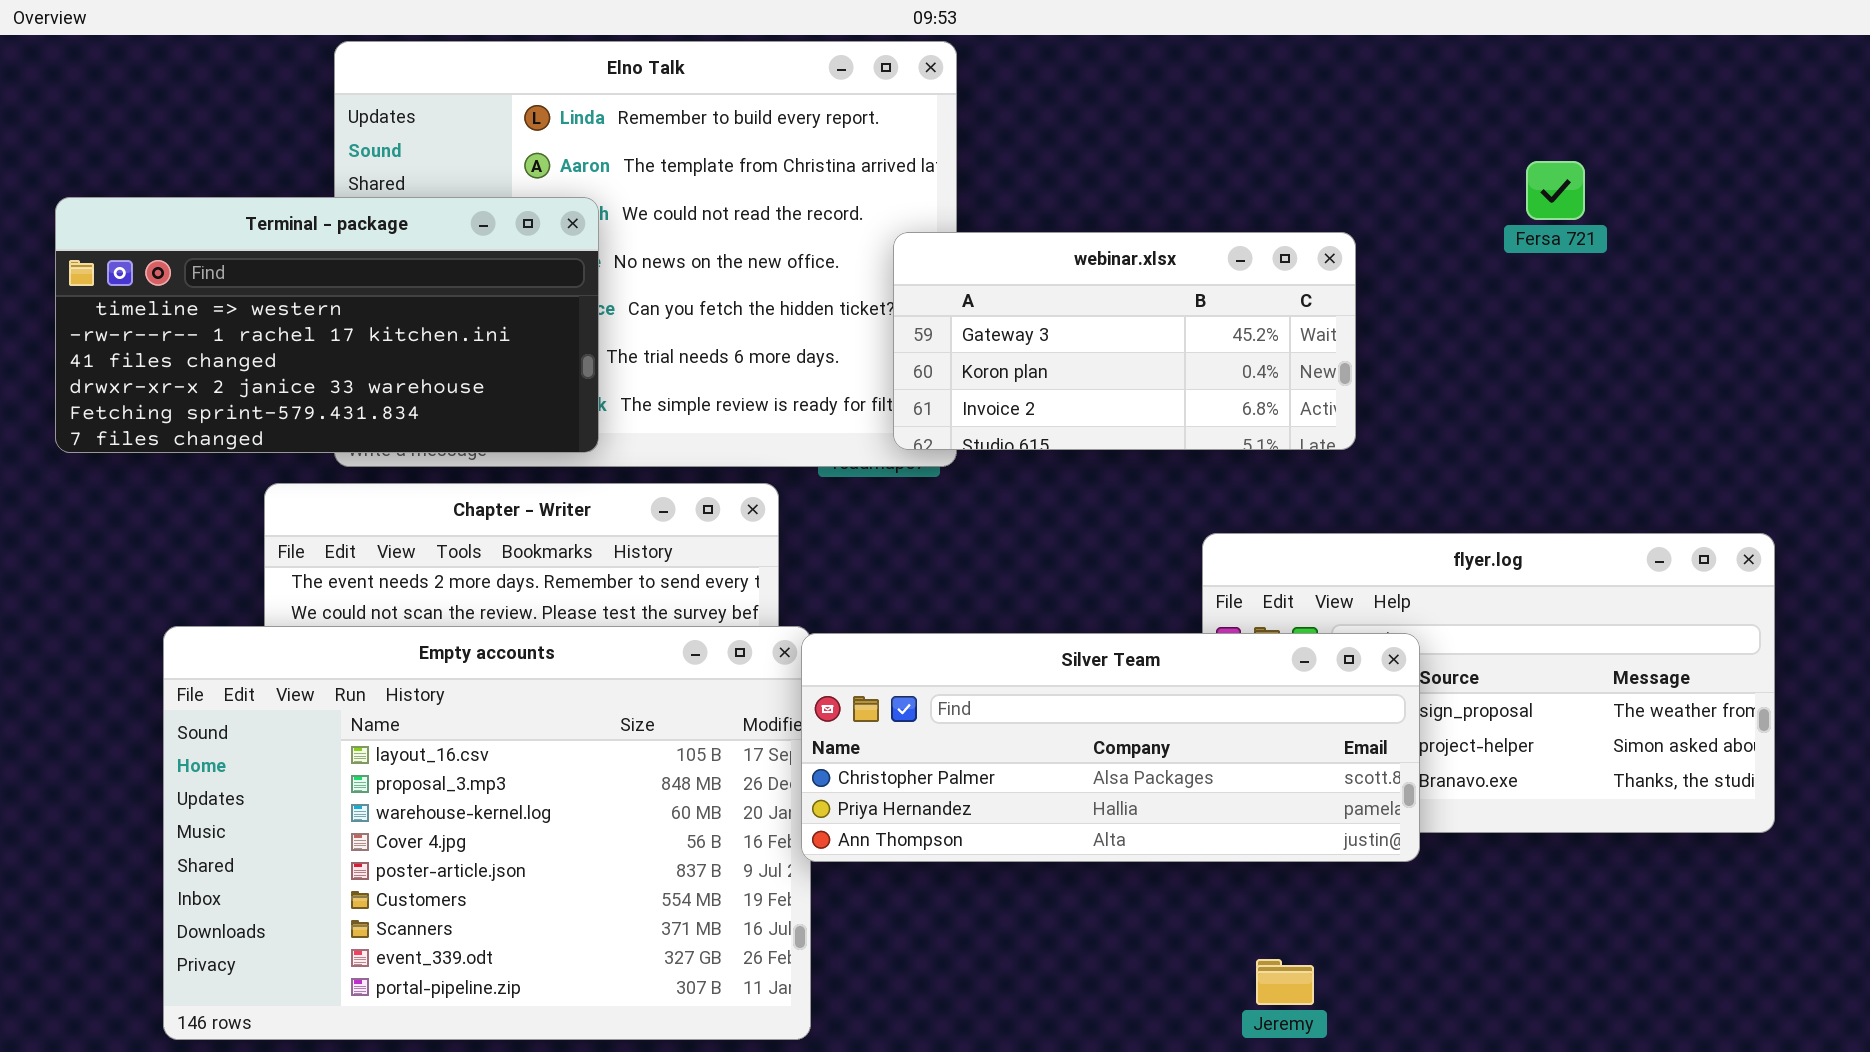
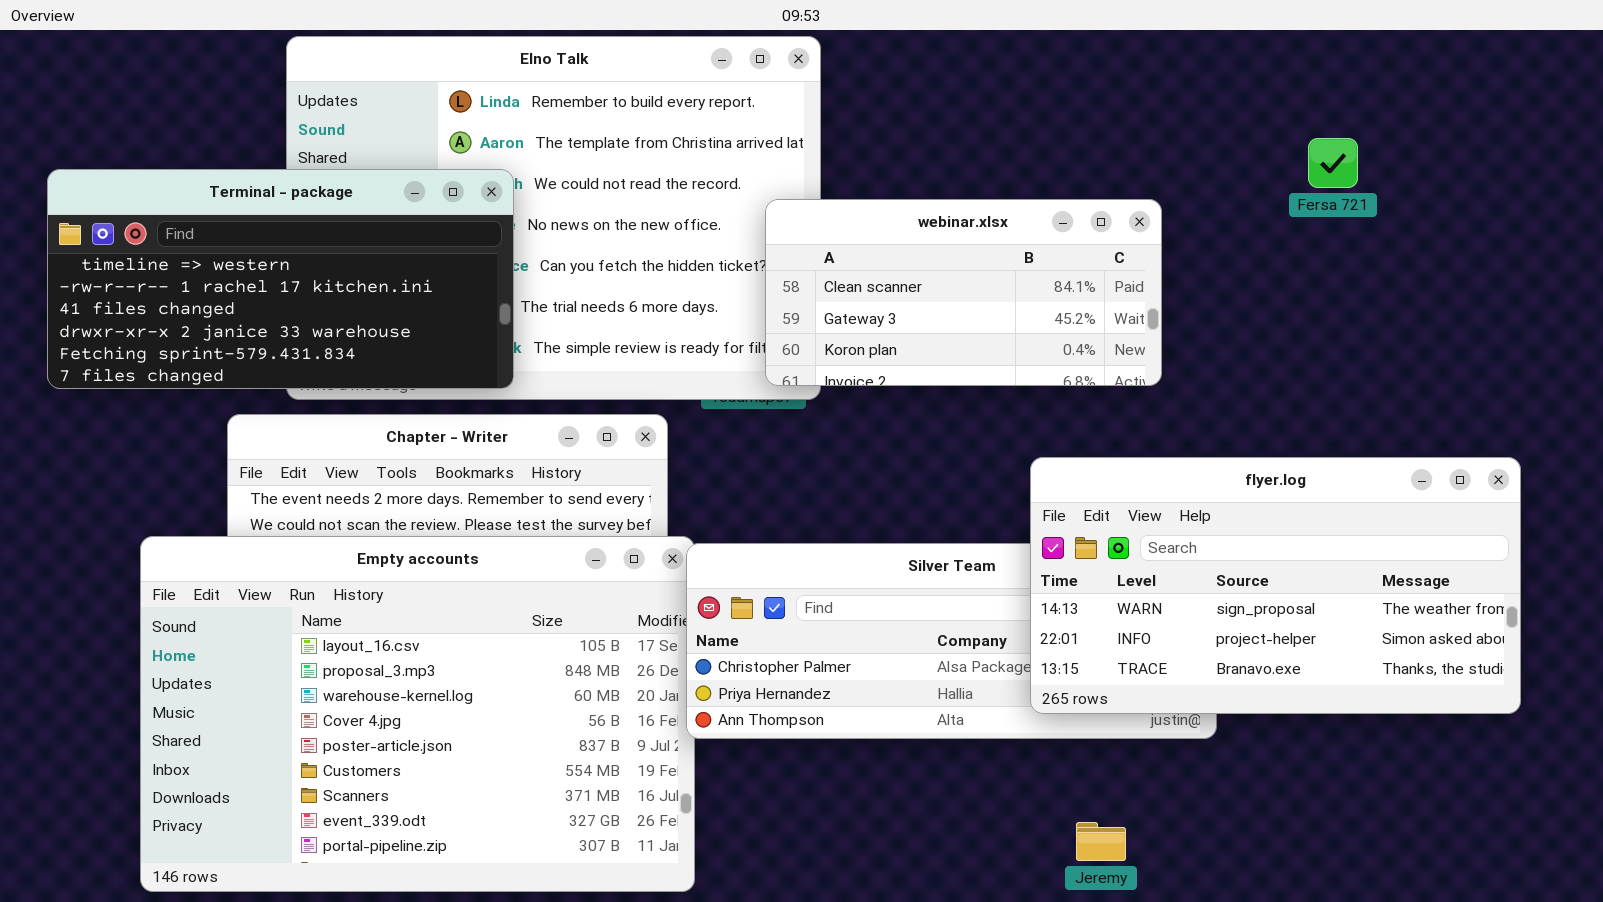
webinar.xlsx: [893,232,1356,450] -> [765,199,1162,386], scrolled up 1 row
flyer.log: [1202,533,1775,833] -> [1030,457,1521,714], raised

